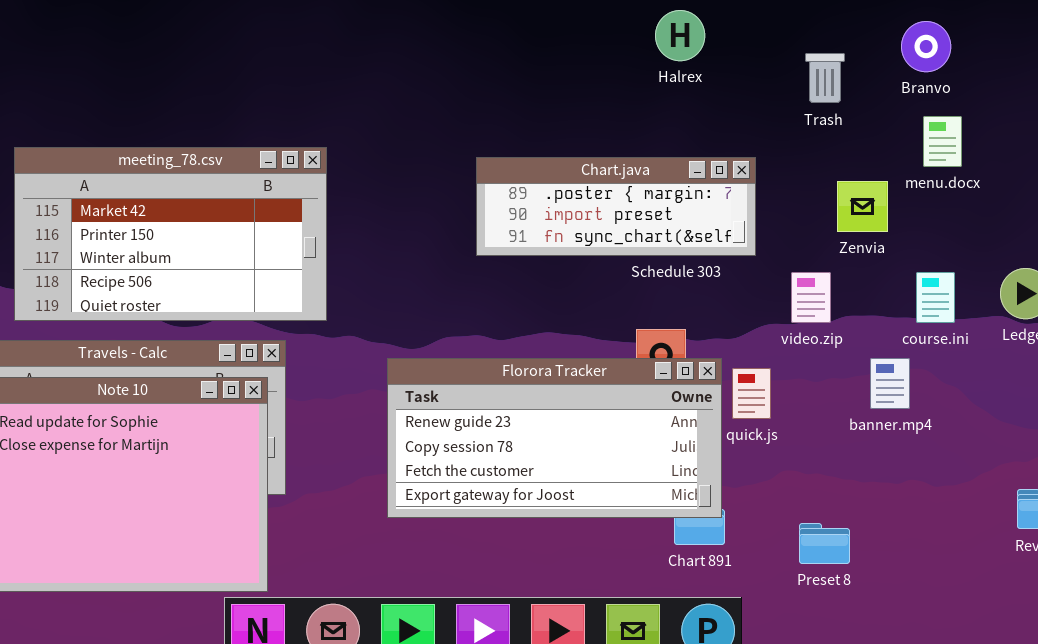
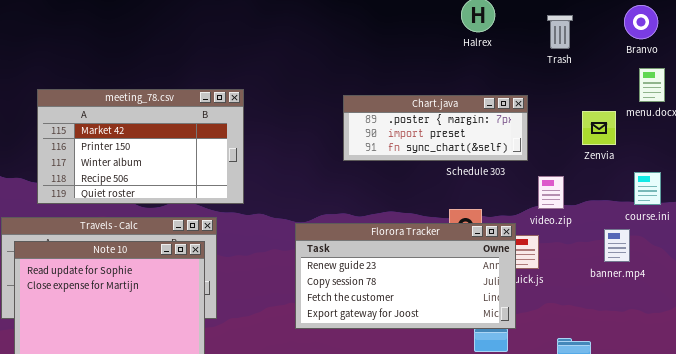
Trash: [805,53,845,103] -> [547,15,573,49], moved
video.zip: [791,272,831,323] -> [538,176,564,209], moved
Florora Tracker: [387,358,722,518] -> [295,223,516,329], moved

